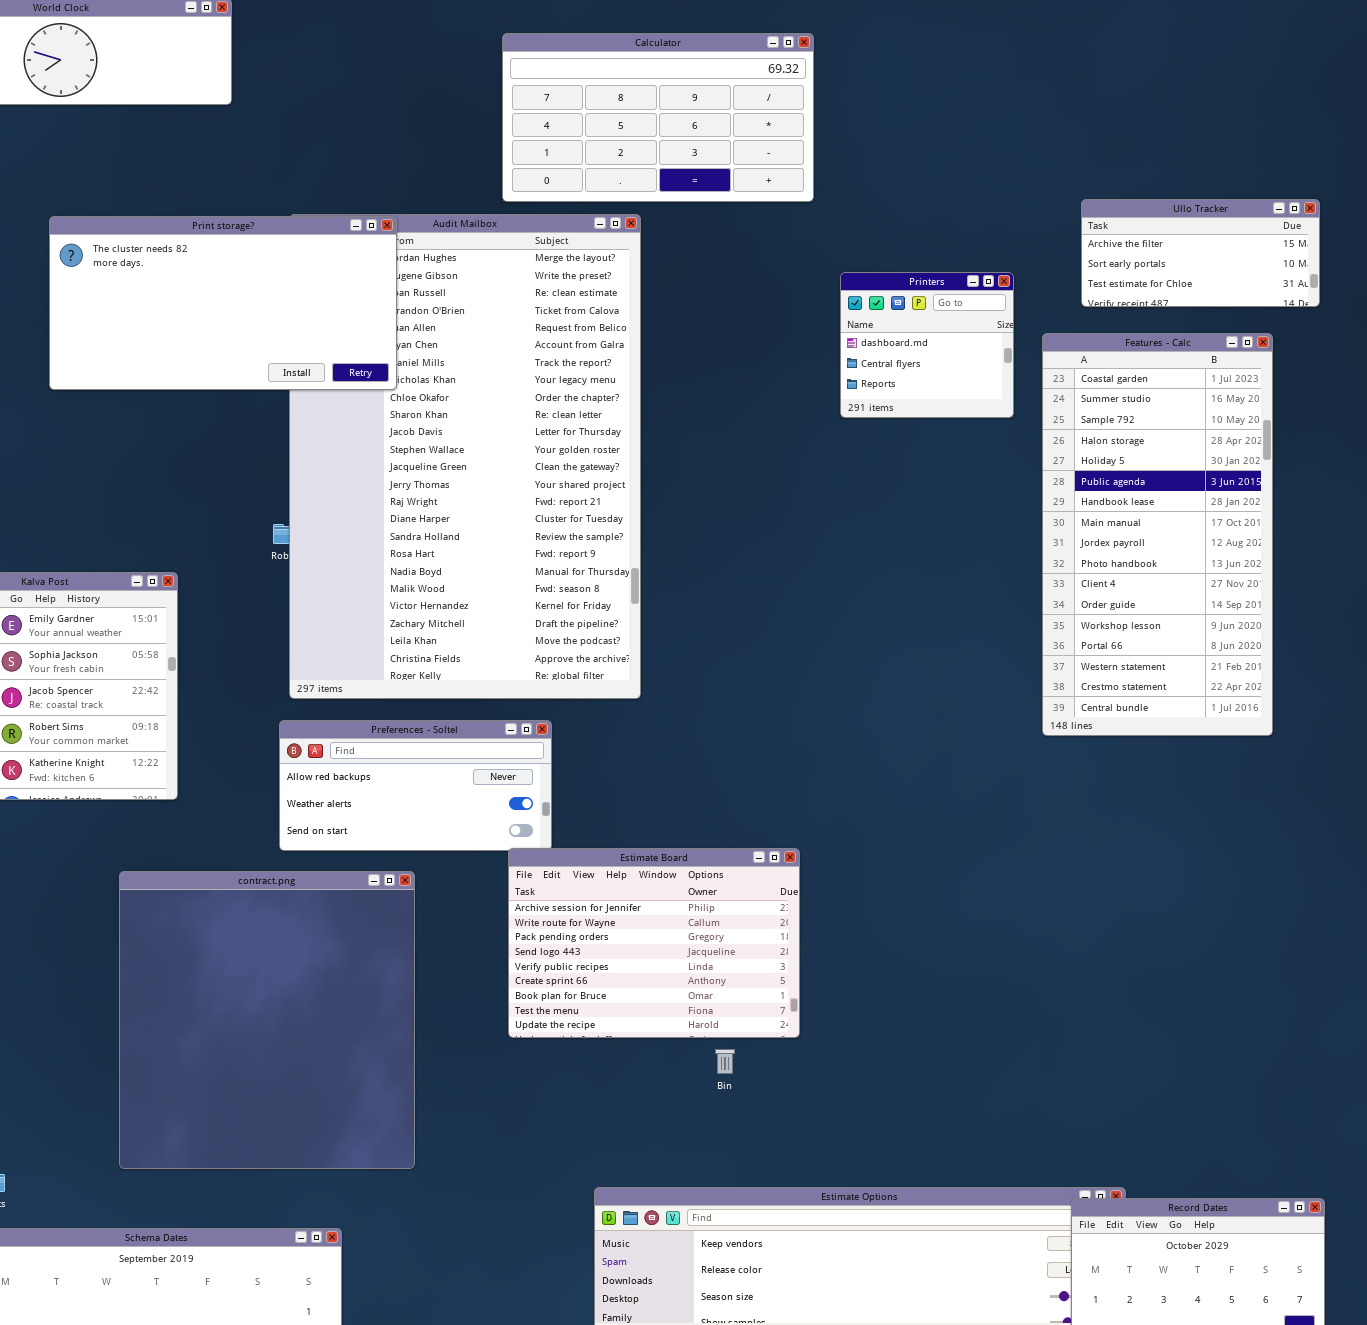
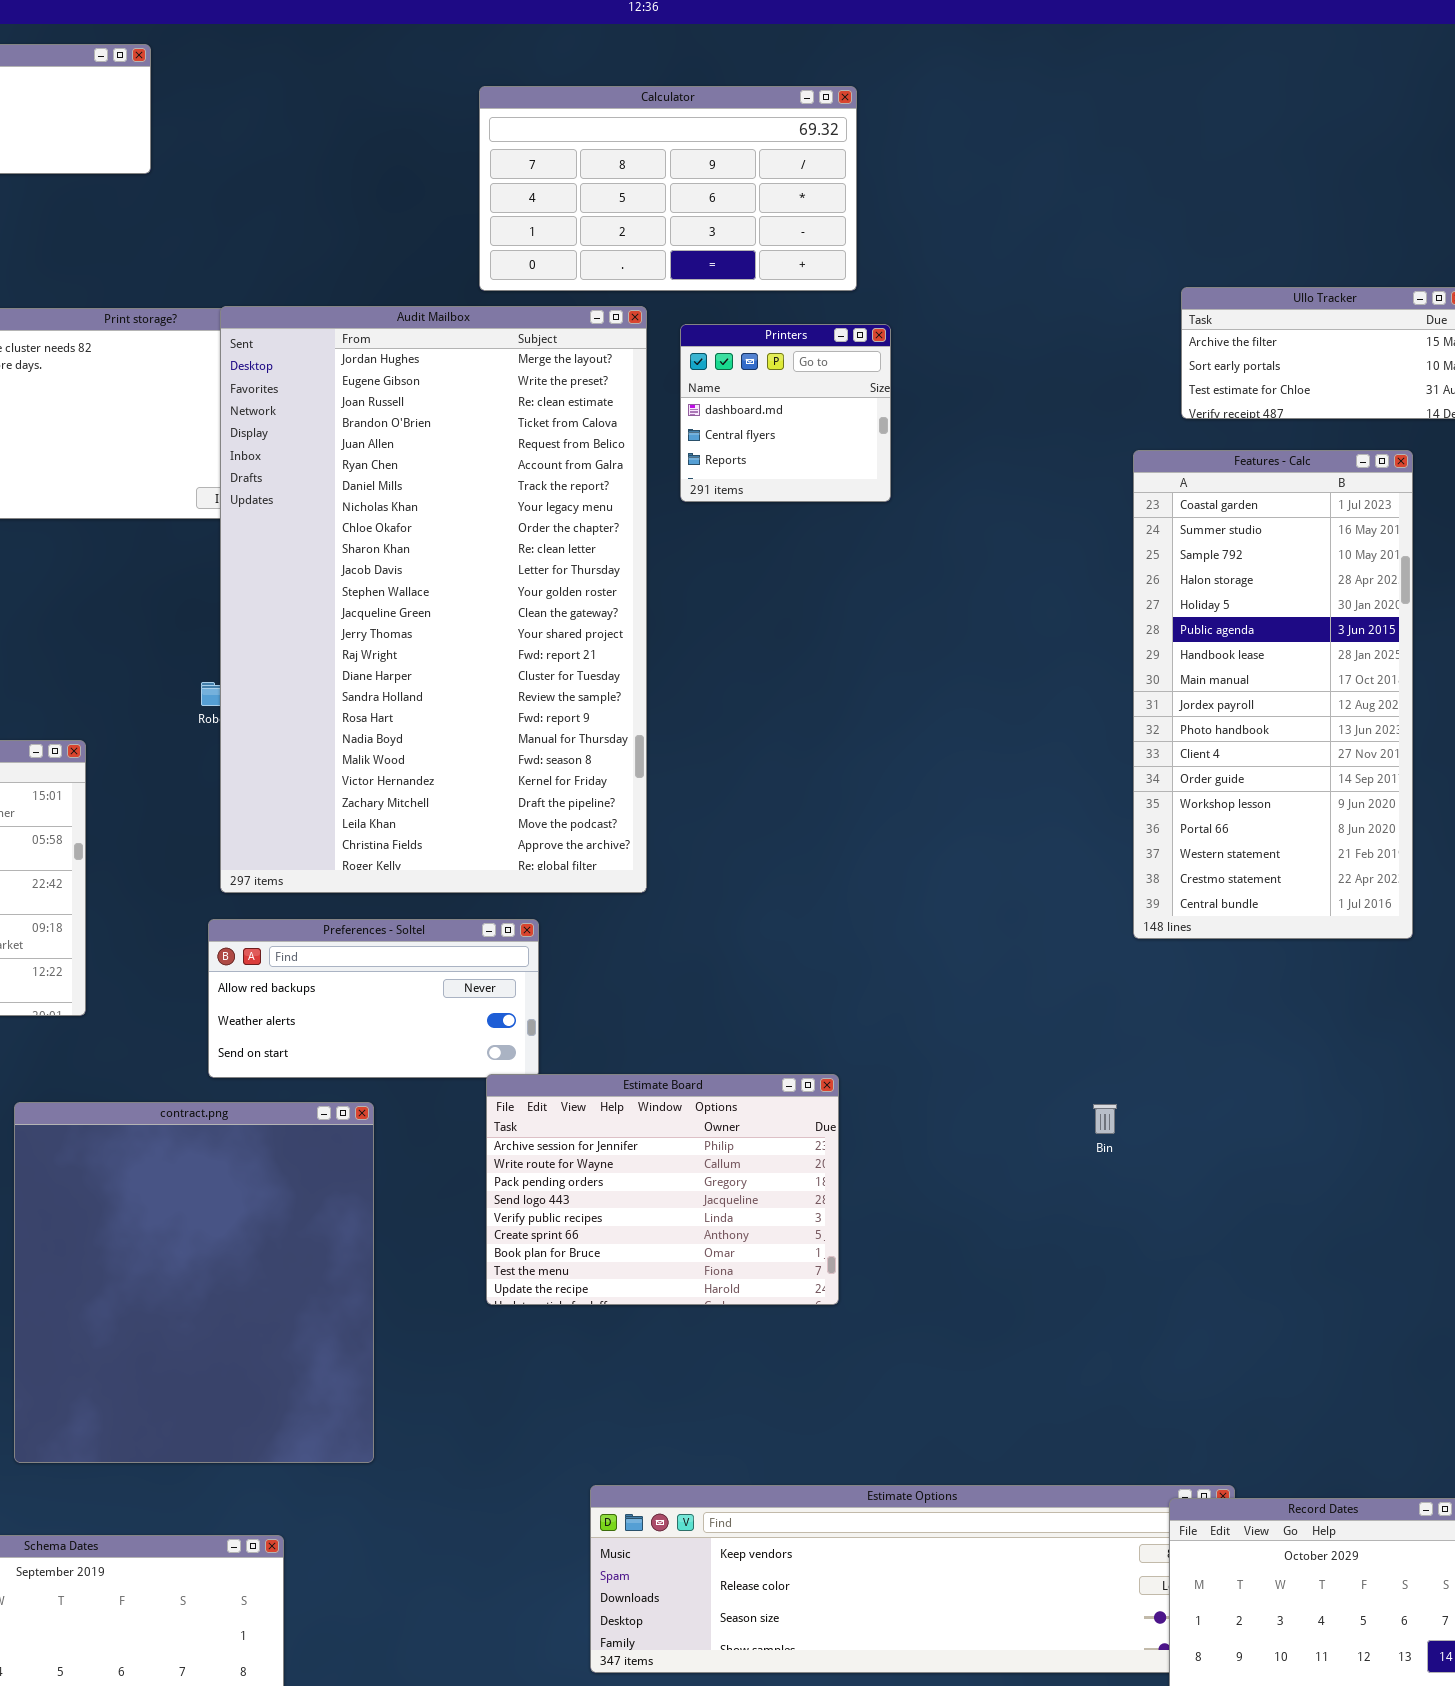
Audit Mailbox: [289,214,641,699] -> [220,306,647,893], raised
Printers: [840,272,1014,418] -> [680,324,891,502], moved
Bin: [715,1049,735,1074] -> [1093,1104,1117,1134], moved

